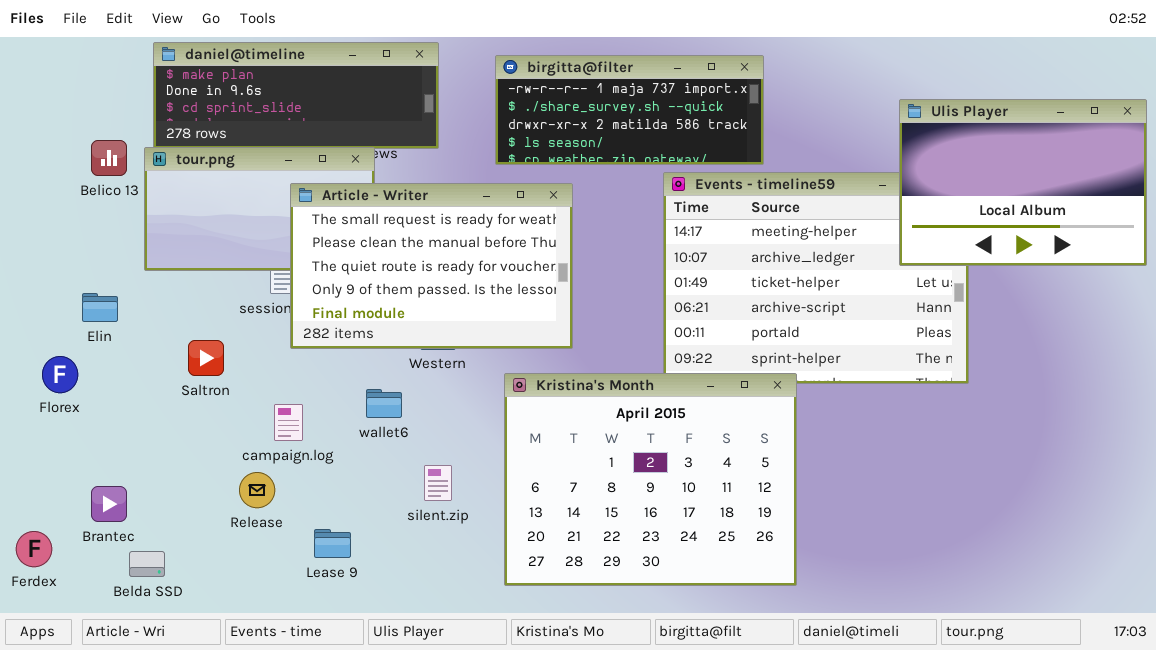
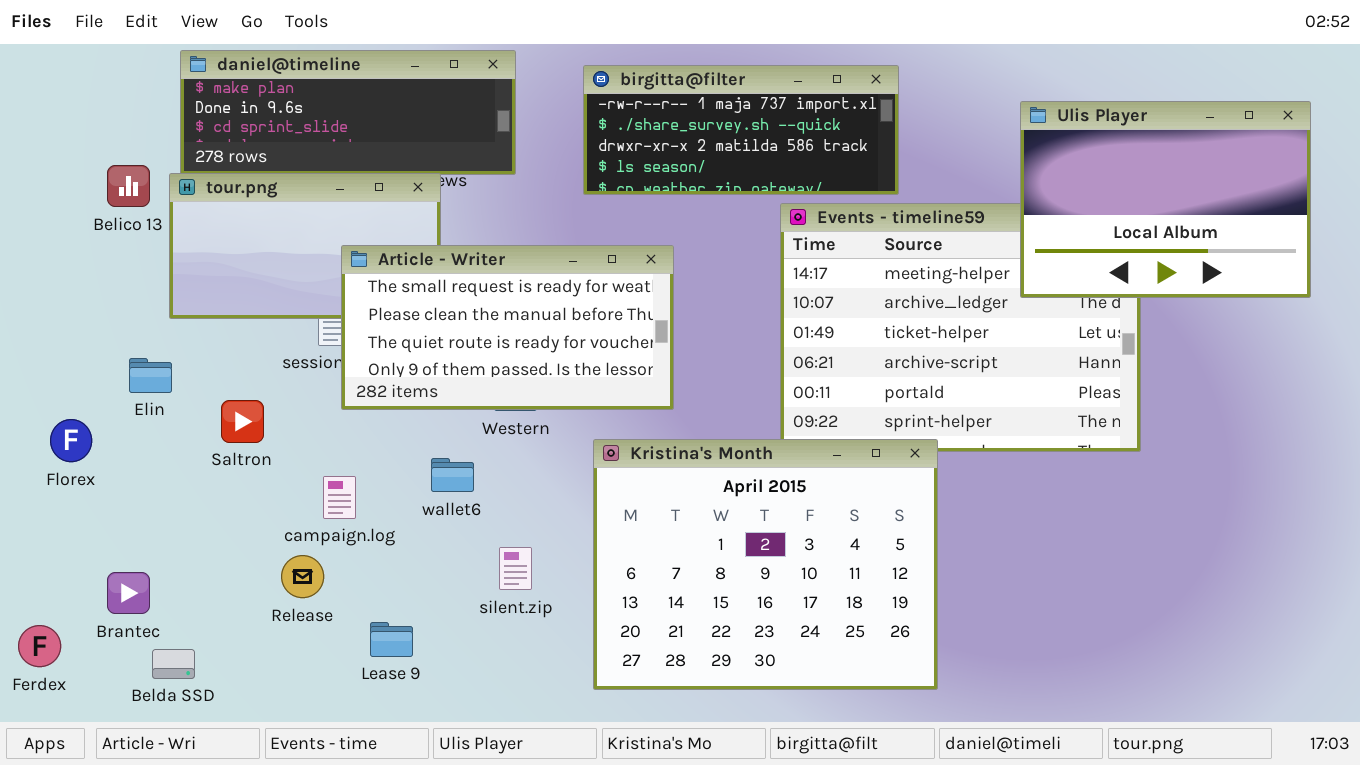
Ulis Player: [899,99,1147,266] -> [1020,101,1311,298], moved
Article - Writer: [290,183,573,349] -> [341,245,674,410], resized
Elin: [82,293,118,322] -> [129,358,172,393], moved

